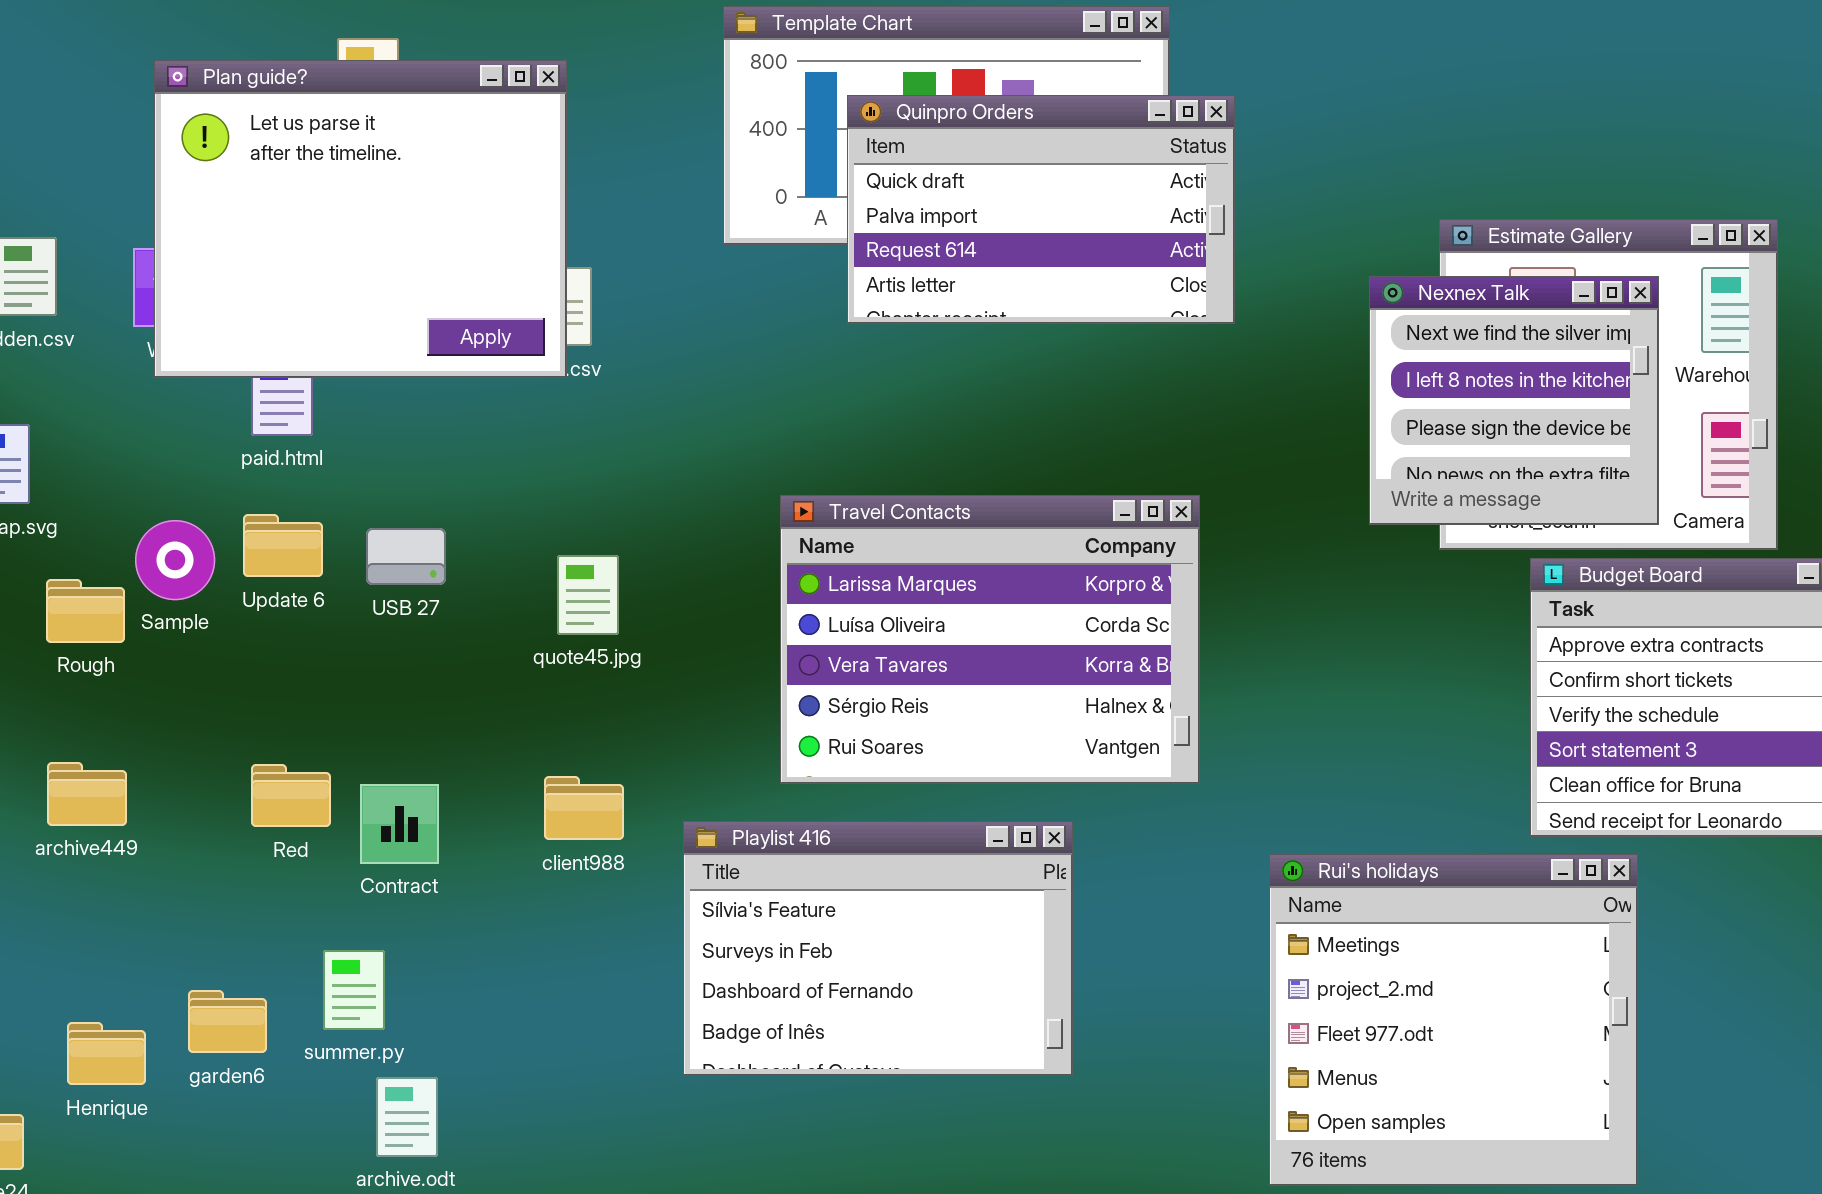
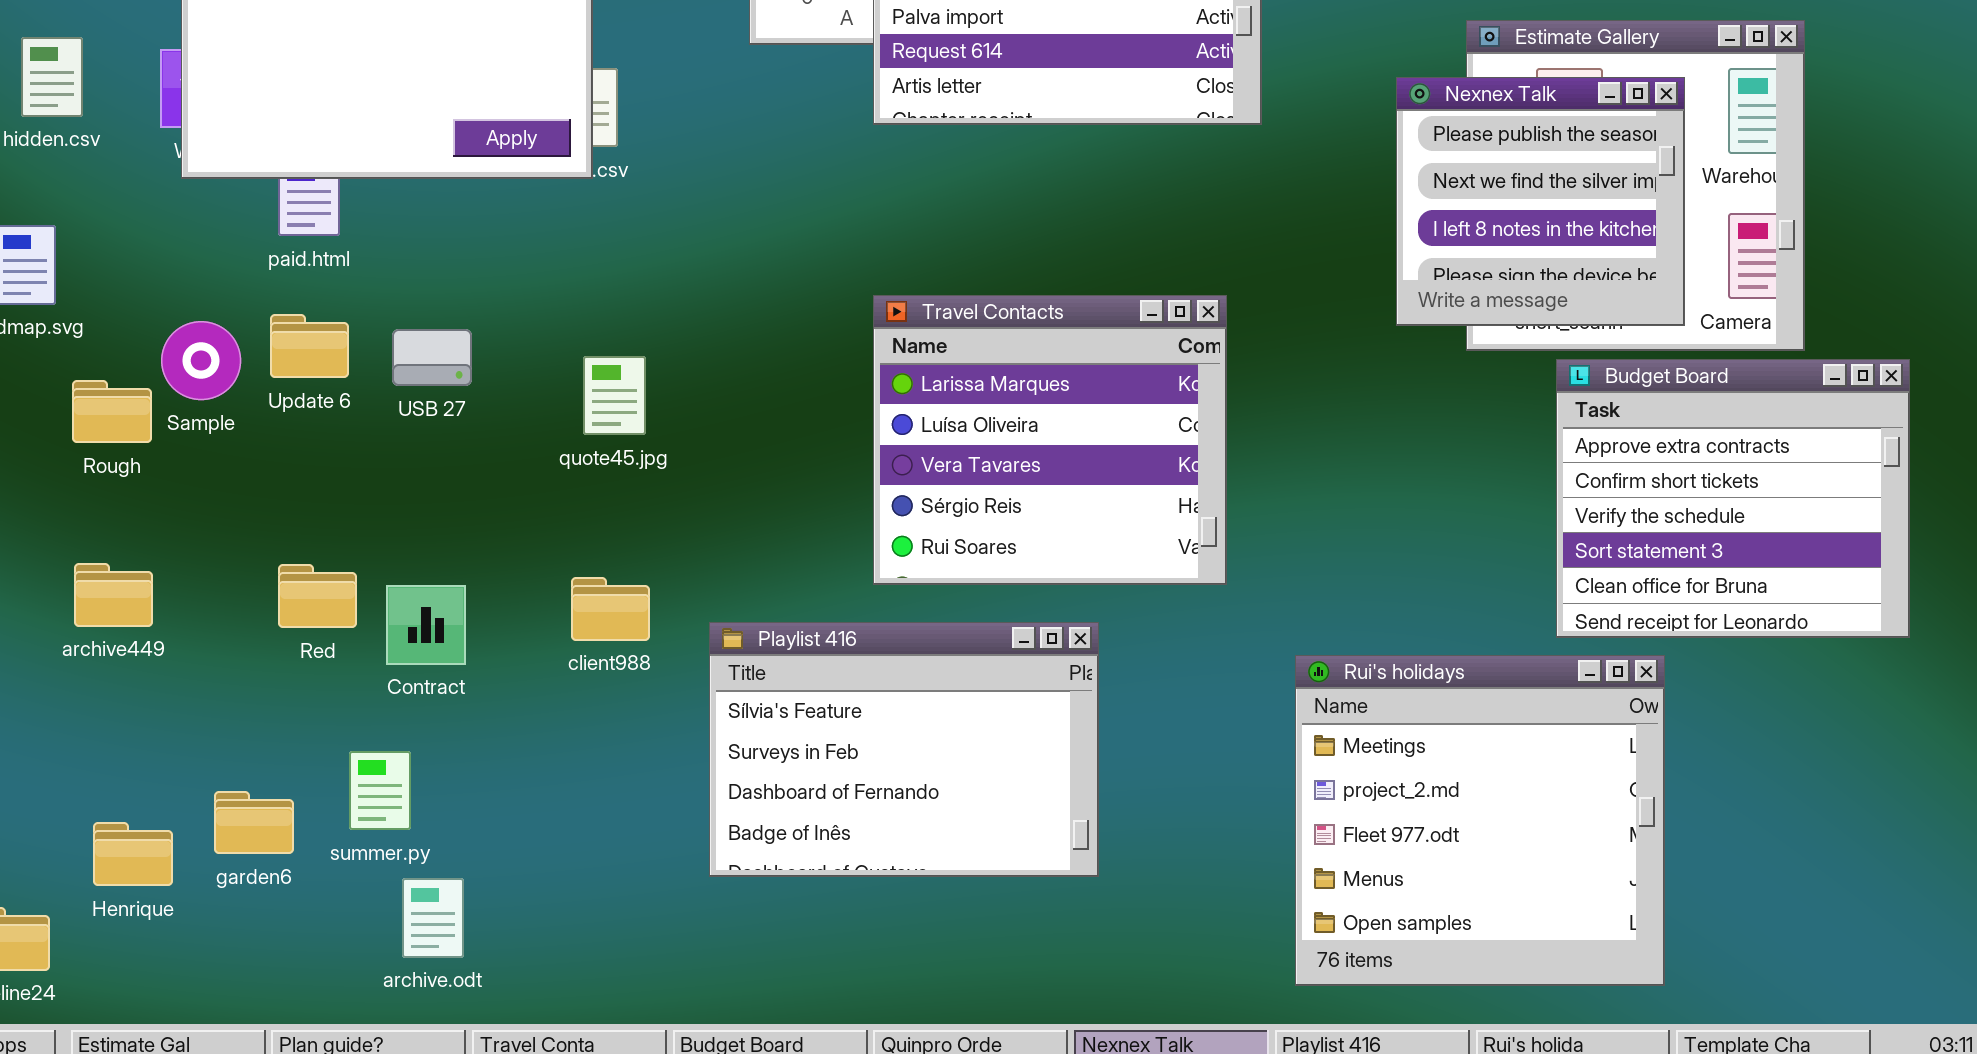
Nexnex Talk: [1369,276,1659,525] -> [1396,77,1685,326], scrolled up 1 row
Travel Contacts: [780,495,1200,784] -> [873,295,1227,585], resized

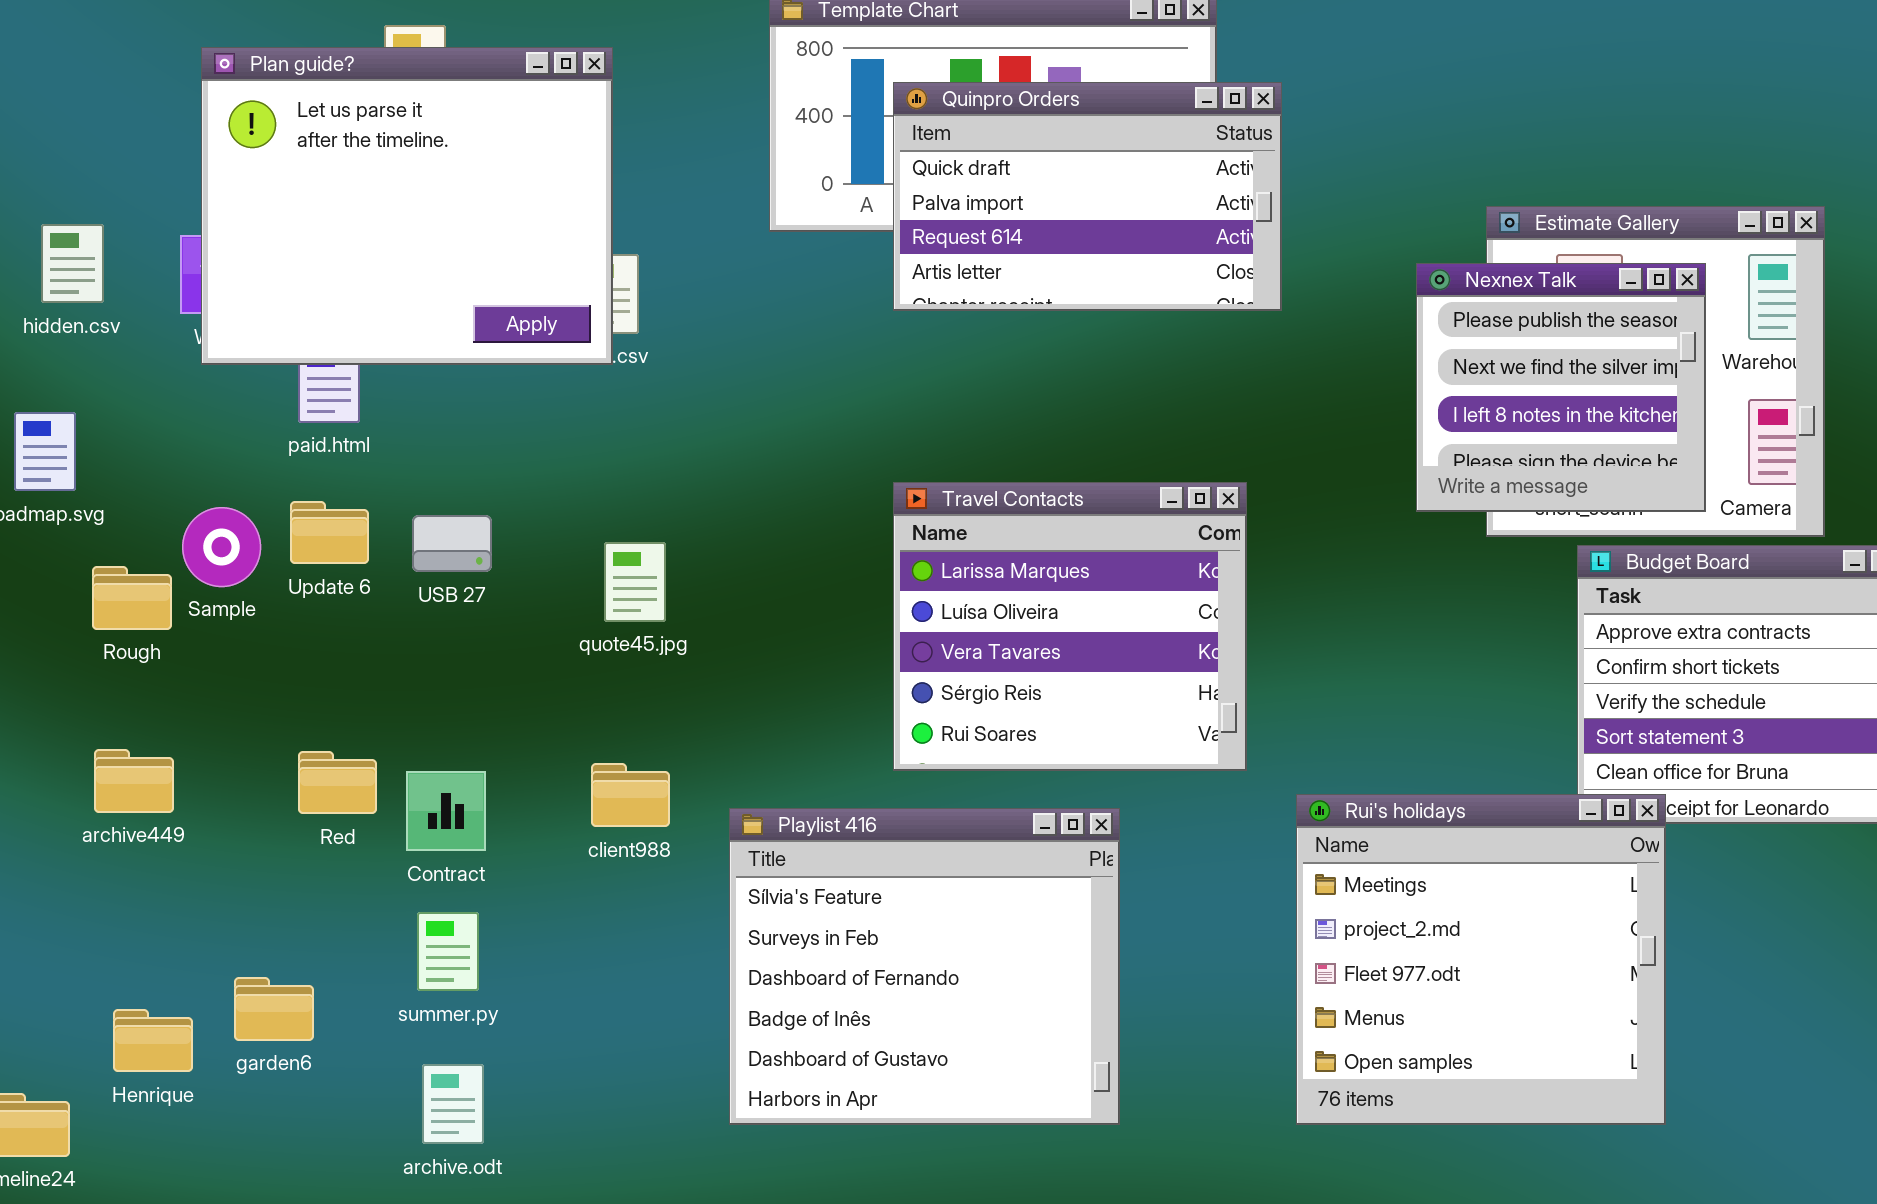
Playlist 416: [709,622,1099,877] -> [729,808,1120,1125], resized
Rui's holidays: [1295,655,1665,986] -> [1296,794,1666,1125], moved
summer.py: [349,751,411,830] -> [417,912,479,991], moved

